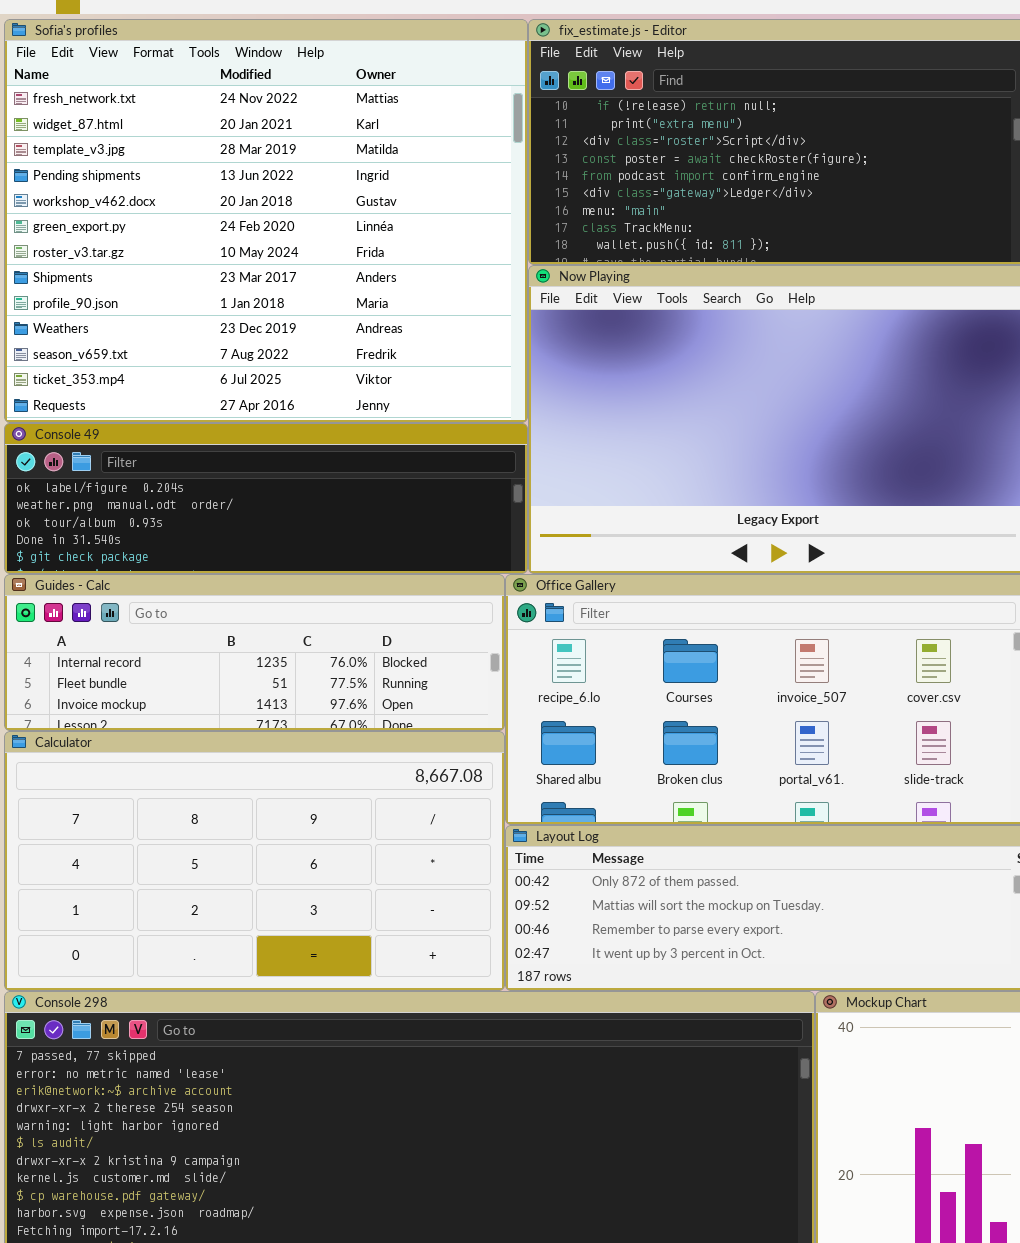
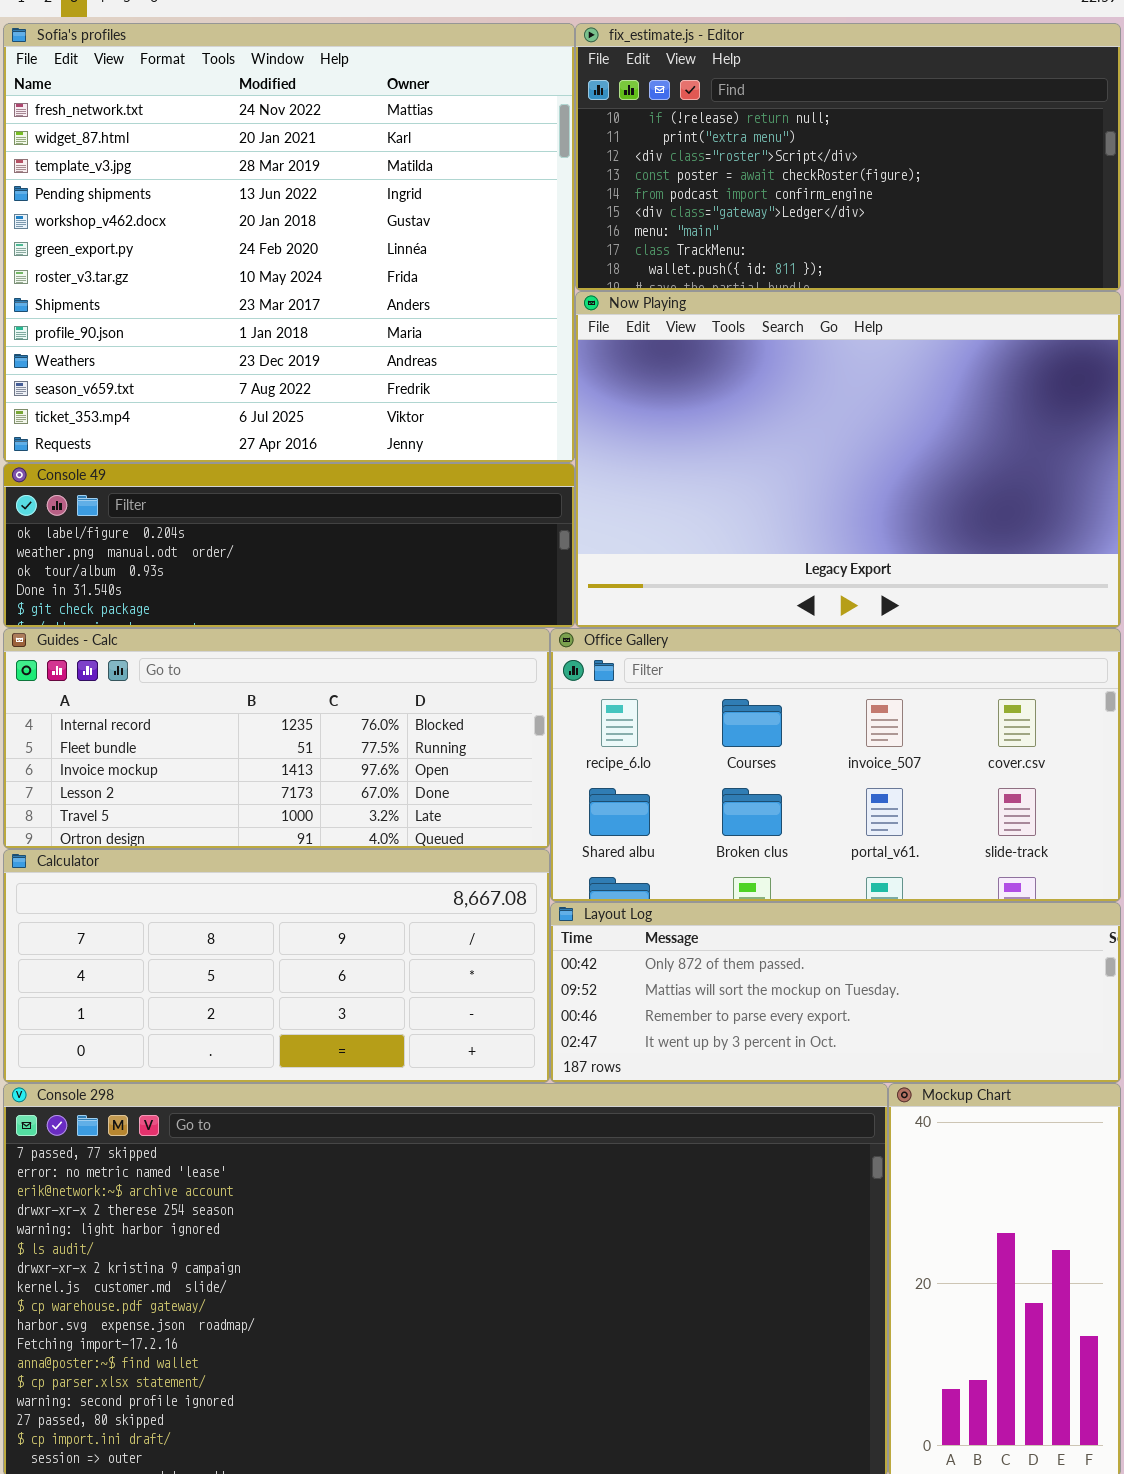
Guides - Calc: [4,574,505,731] -> [3,628,550,849], resized
Calculator: [4,731,505,991] -> [3,849,550,1083], resized

